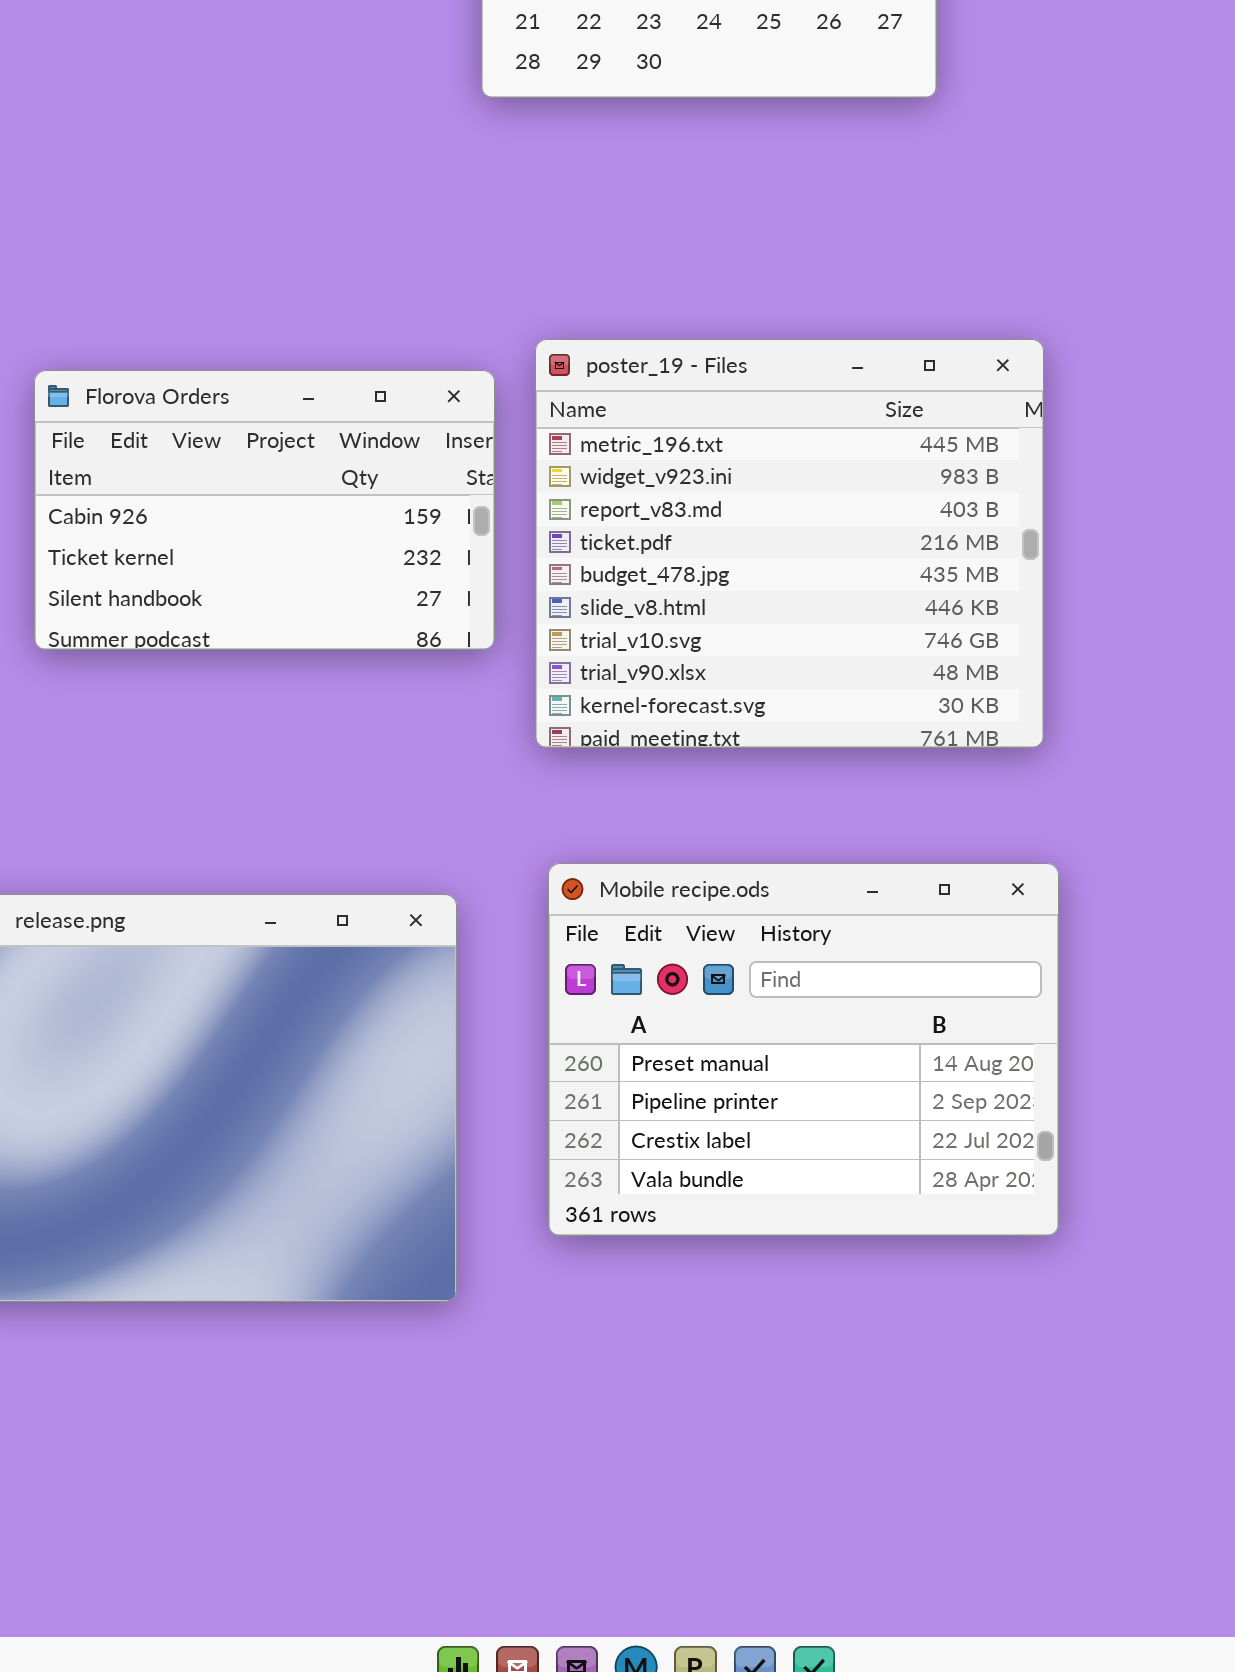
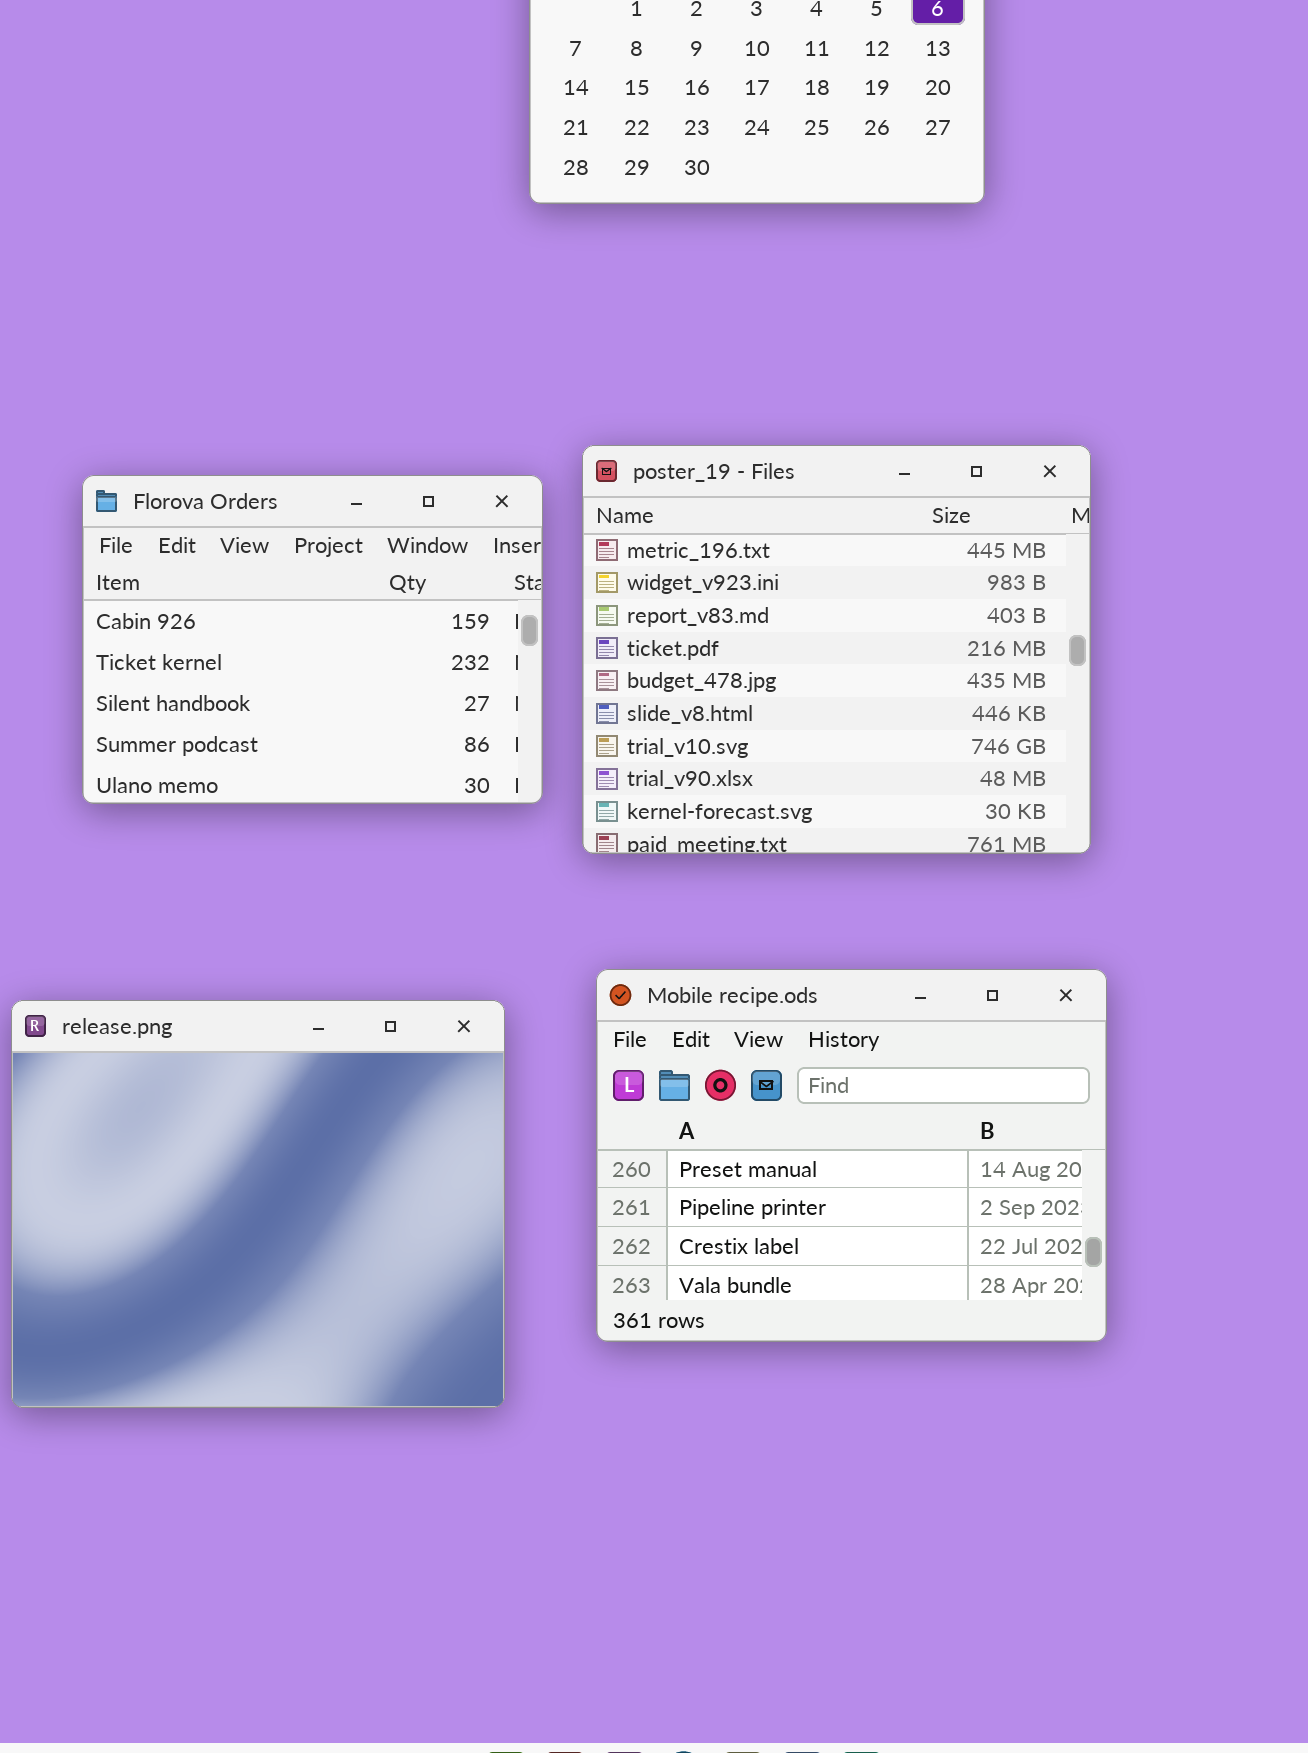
Florova Orders: [34,370,495,650] -> [82,475,543,804], resized

